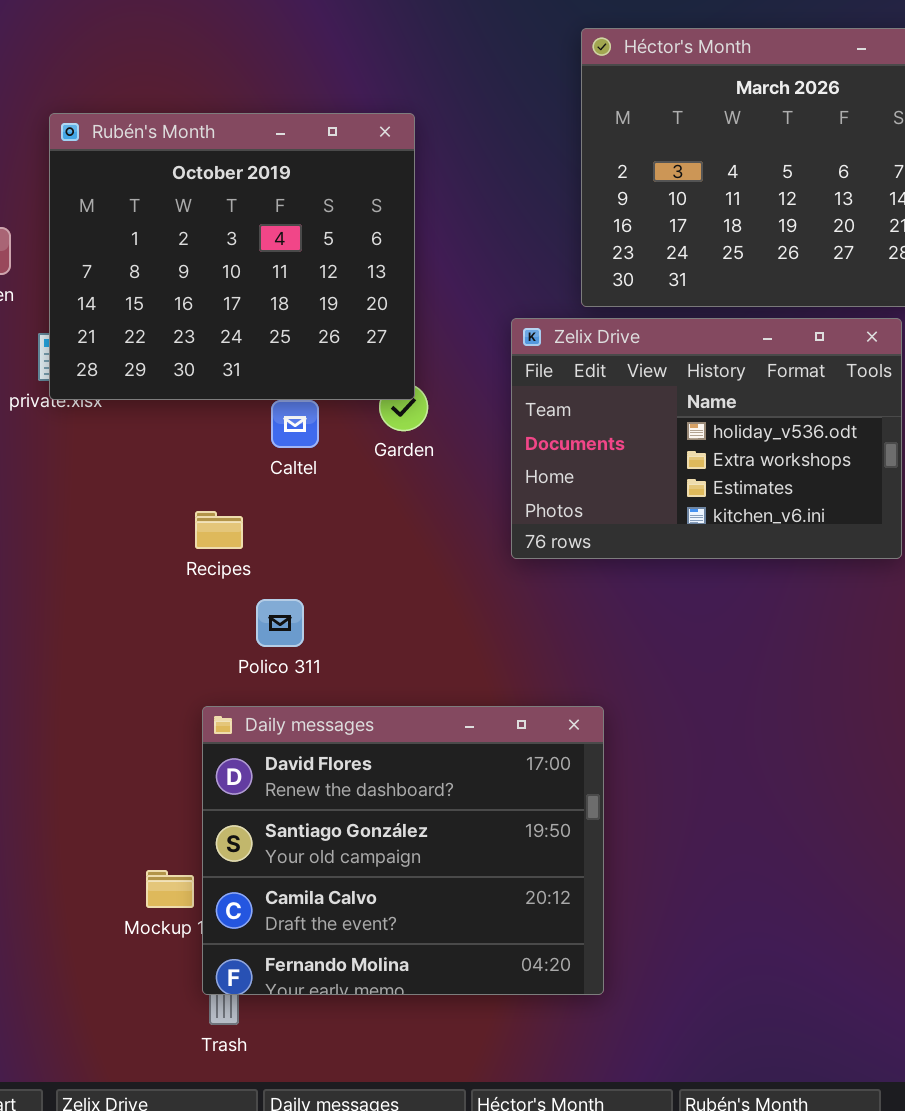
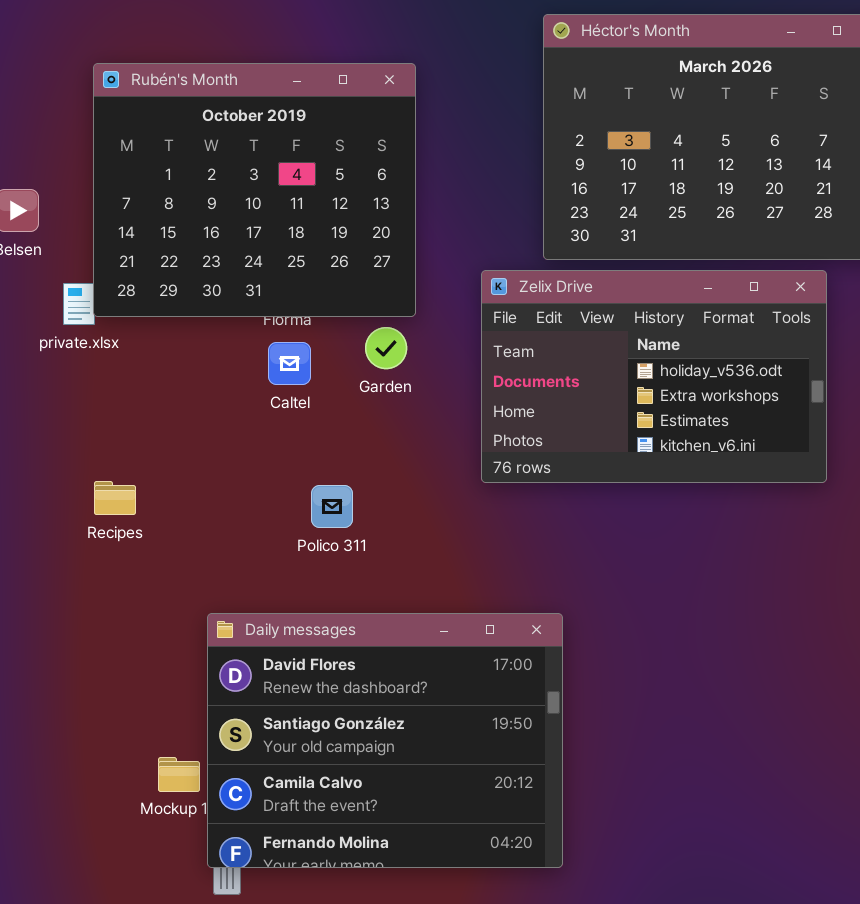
Rubén's Month: [49,113,415,400] -> [93,63,416,317], moved
Recipes: [195,511,243,549] -> [94,481,136,515], moved
Polico 311: [256,599,304,647] -> [311,485,353,528], moved

